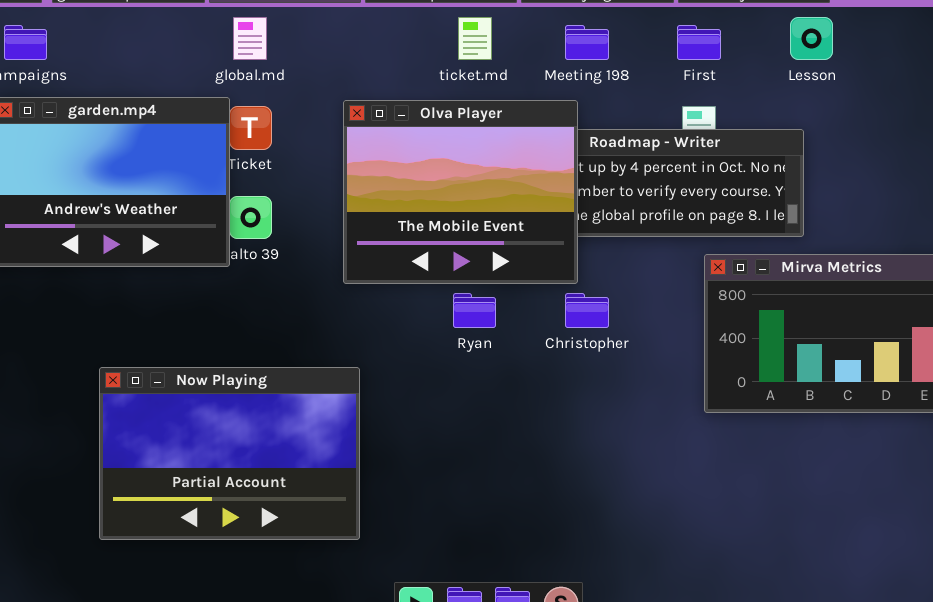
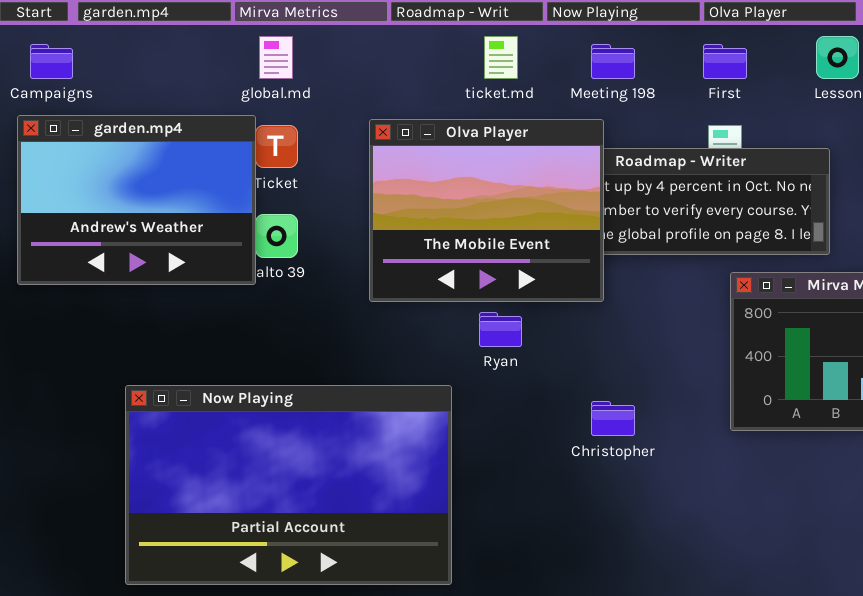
Christopher: [565,293,609,328] -> [591,401,635,436], moved
Now Playing: [99,367,360,540] -> [125,385,452,585], resized

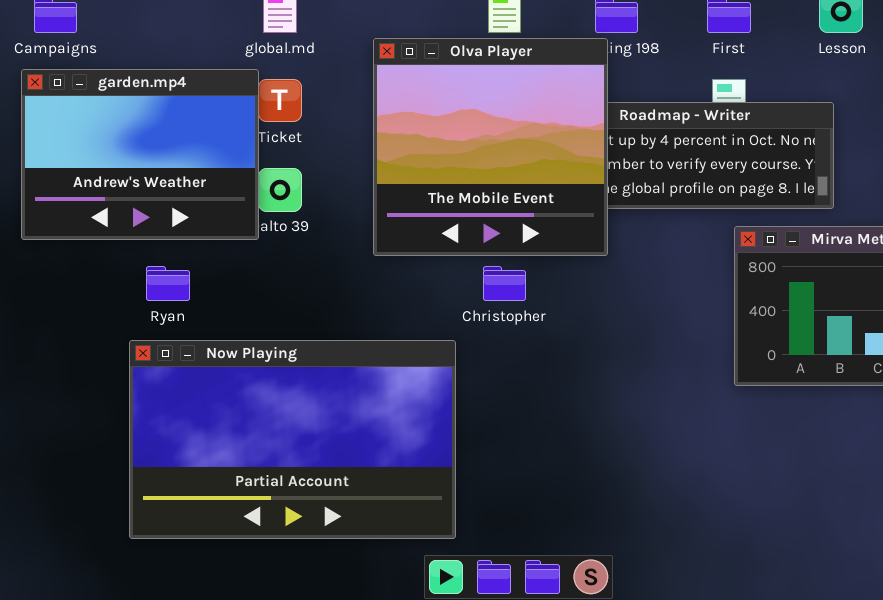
Olva Player: [369,119,604,302] -> [373,38,608,256], resized
Ryan: [479,312,522,347] -> [146,266,190,301], moved
Christopher: [591,401,635,436] -> [483,266,526,301], moved

